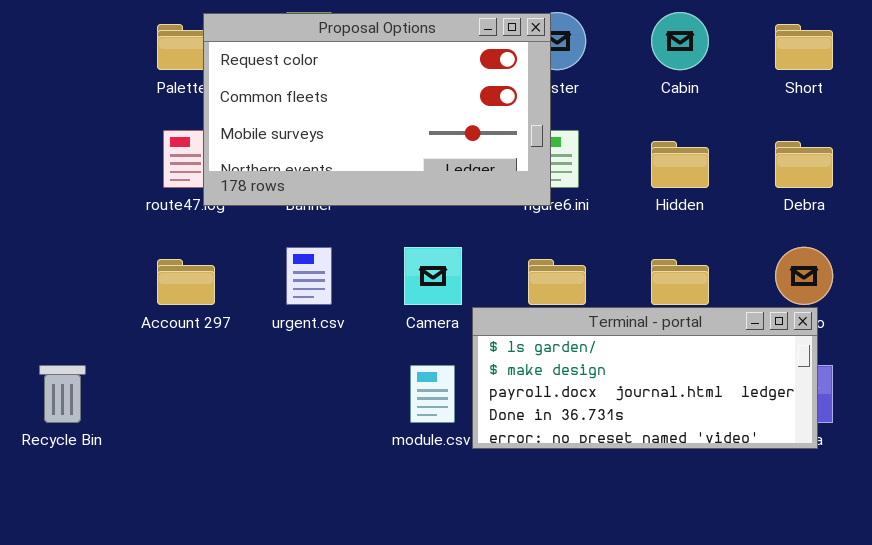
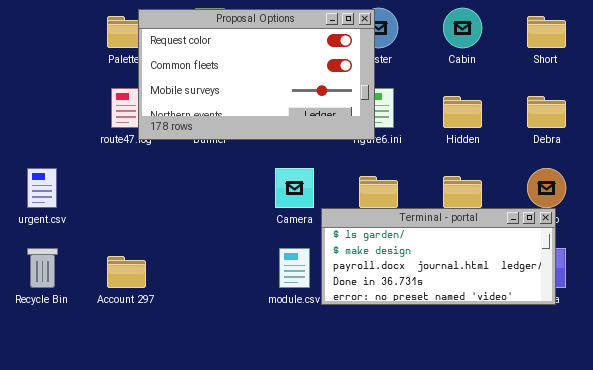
urgent.csv: [286,247,332,305] -> [27,168,57,208], moved
Account 297: [157,259,215,305] -> [107,256,146,288], moved

